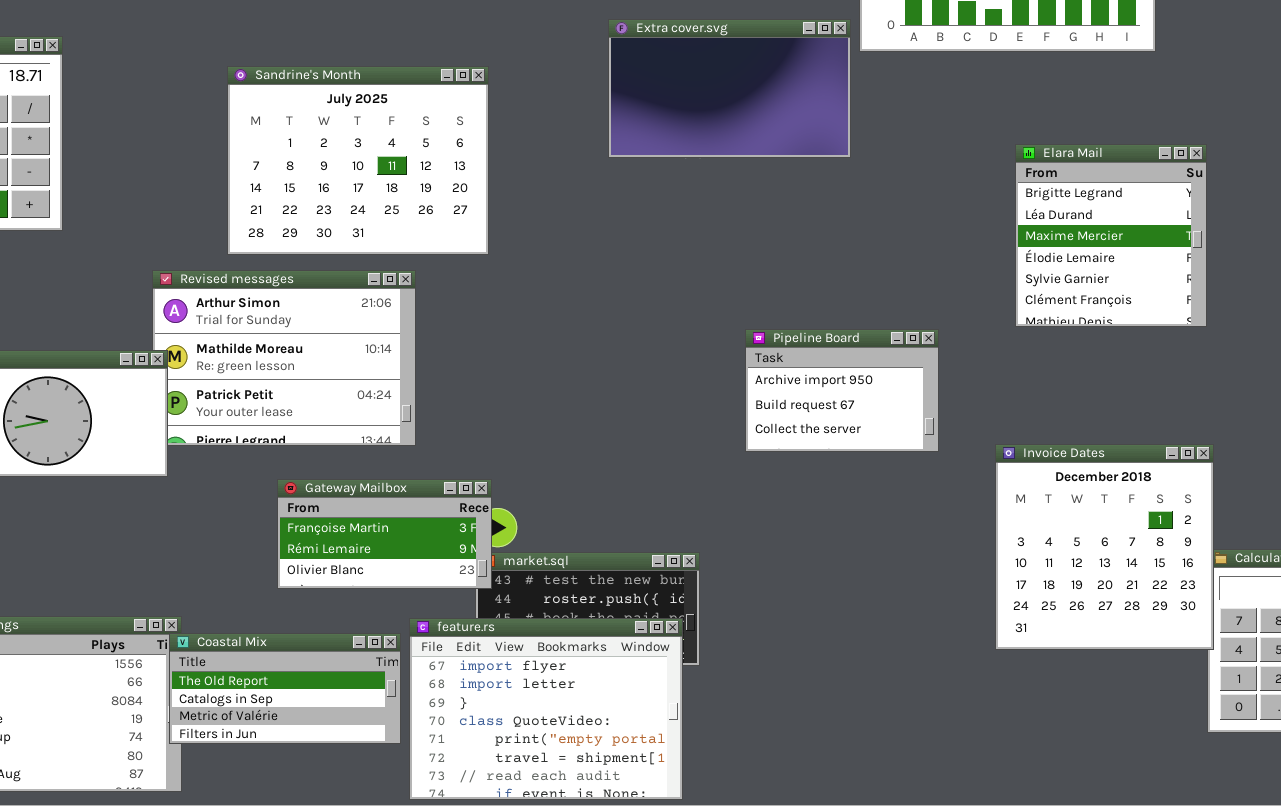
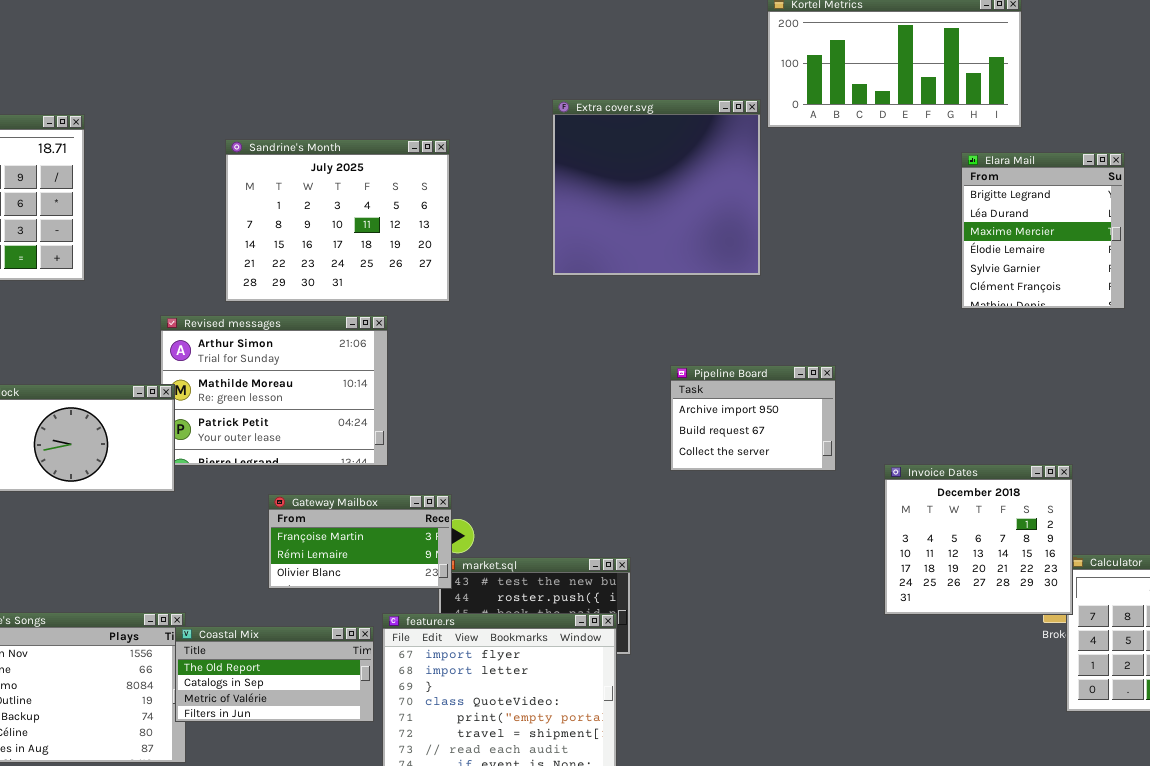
Extra cover.svg: [608,19,851,158] -> [552,99,761,276], resized
Elara Mail: [1015,144,1207,327] -> [961,152,1125,309], moved
Invoice Dates: [995,444,1214,650] -> [884,464,1073,615], resized

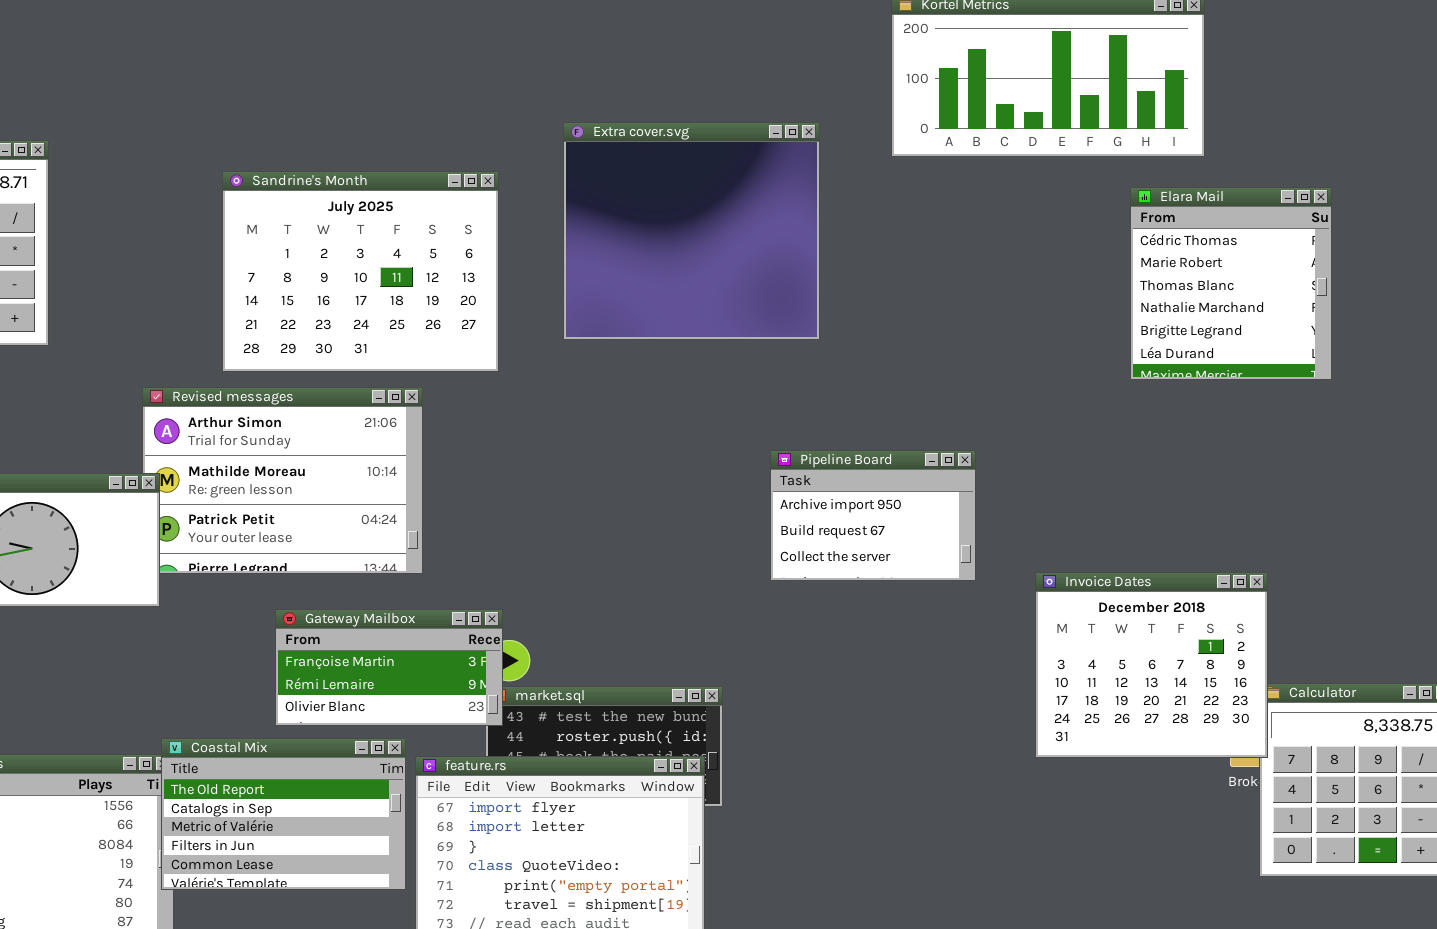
Extra cover.svg: [552,99,761,276] -> [563,122,820,340], moved
Elara Mail: [961,152,1125,309] -> [1130,187,1332,380], scrolled up 4 rows
Coastal Mix: [175,626,374,722] -> [161,738,406,890], resized

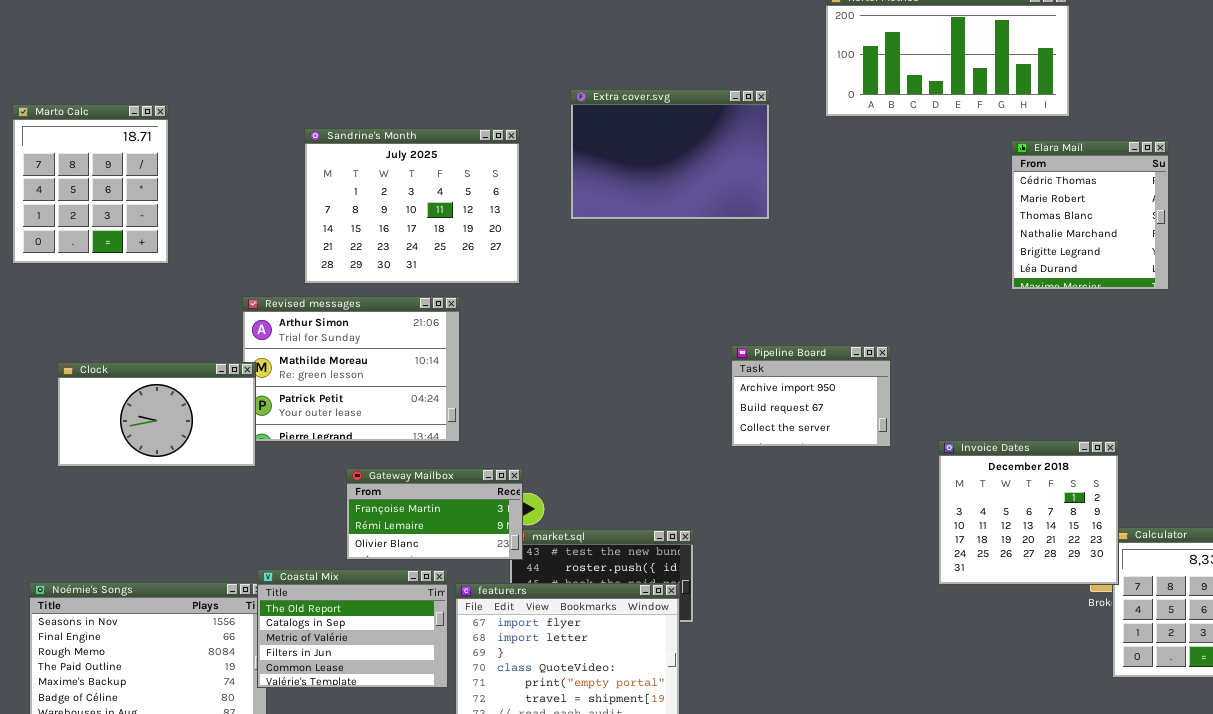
Extra cover.svg: [563,122,820,340] -> [570,89,770,220], resized

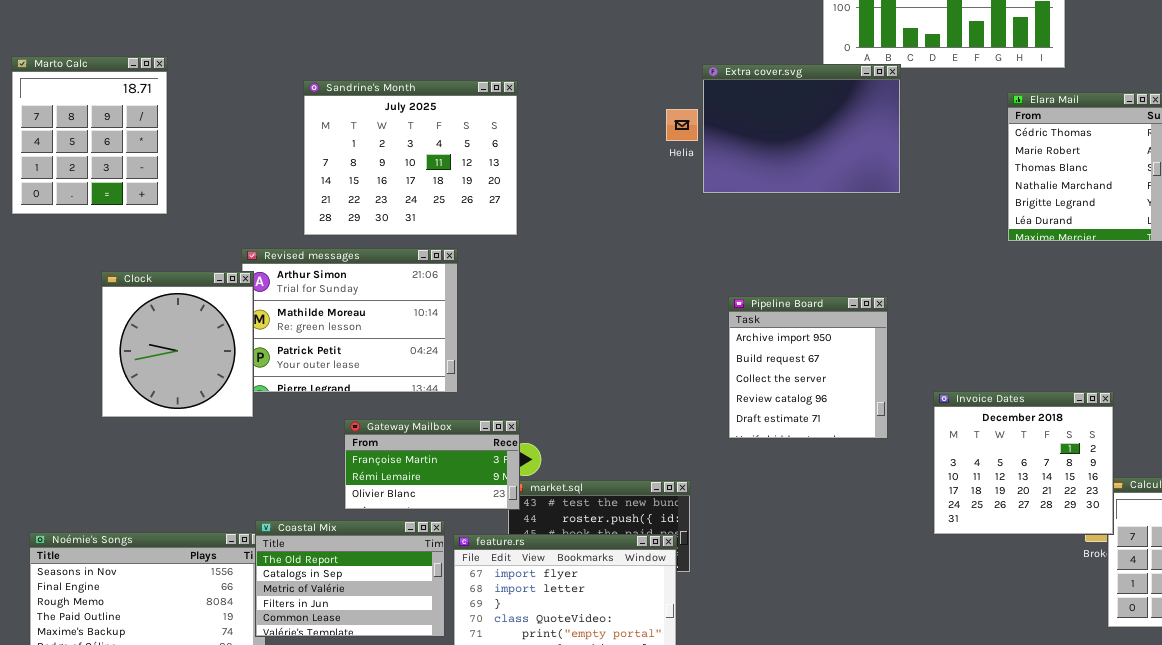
Extra cover.svg: [570,89,770,220] -> [702,64,901,194], moved
Pipeline Board: [731,345,891,447] -> [728,296,888,439], resized
Clock: [57,362,256,467] -> [101,271,254,418], resized

